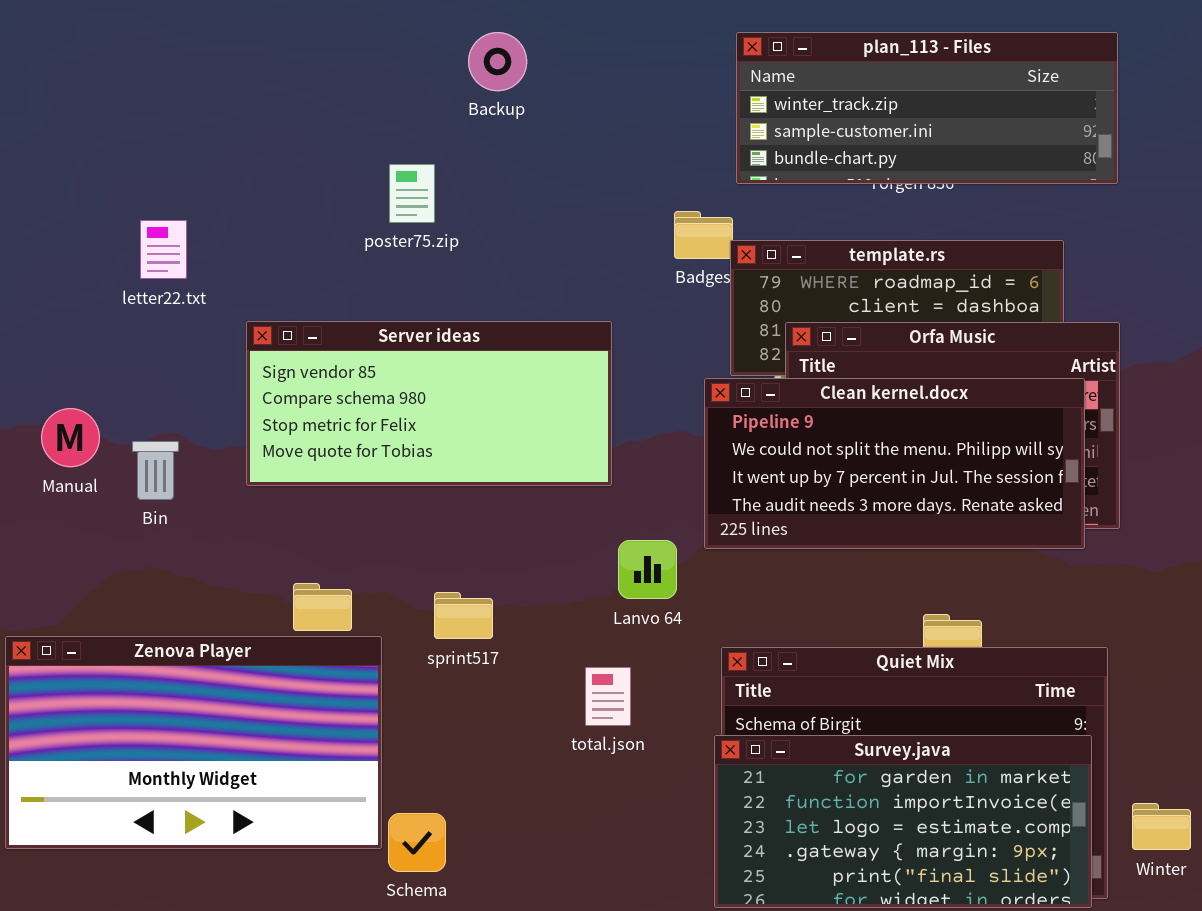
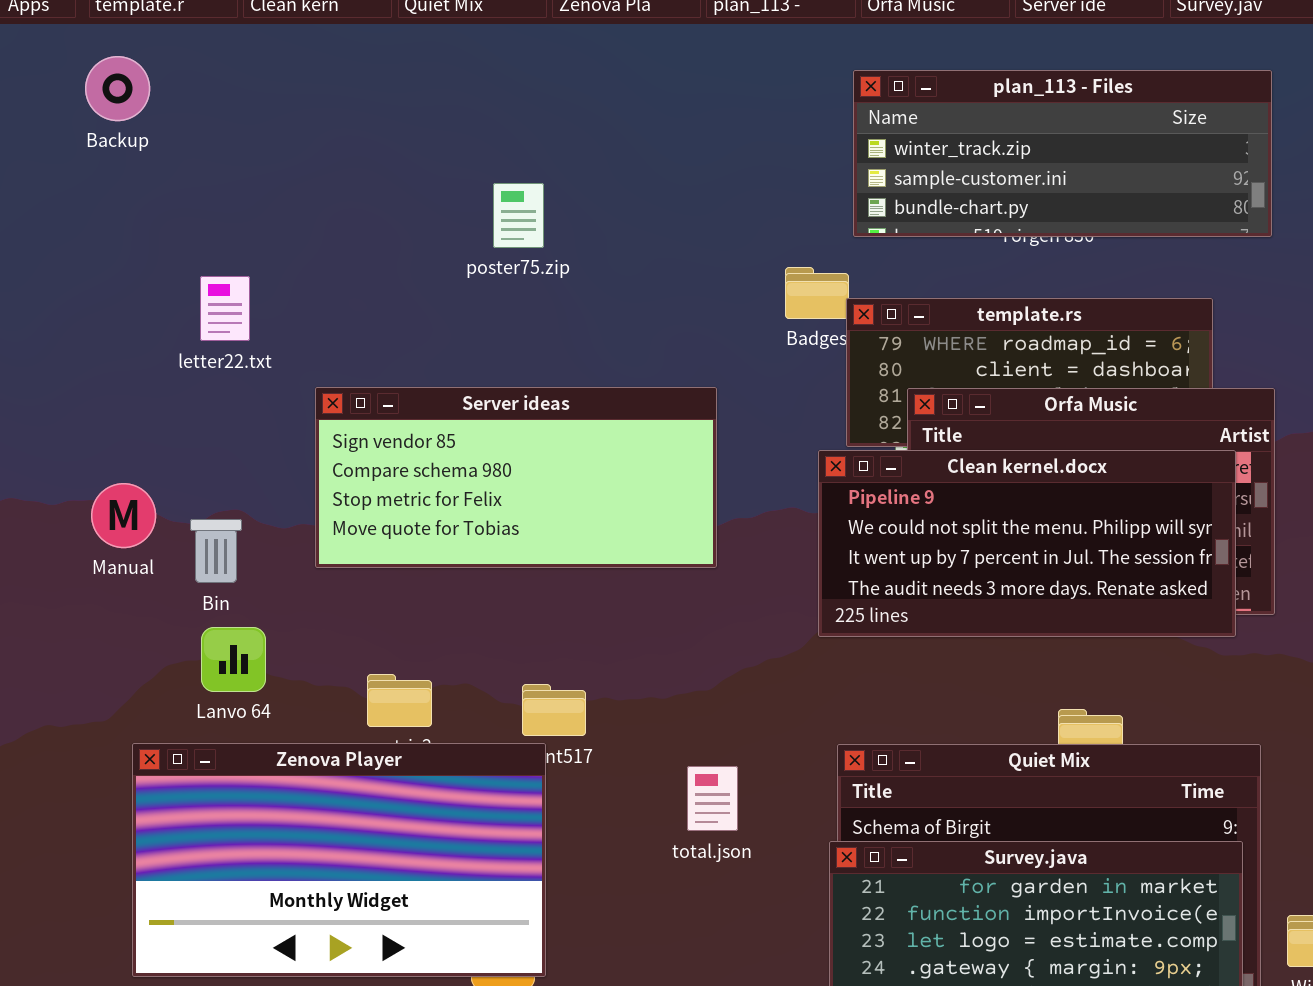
Backup: [468,32,527,91] -> [85,56,150,121], moved
poster75.zip: [389,164,435,223] -> [493,183,544,248], moved
Lanvo 64: [618,540,677,599] -> [201,627,266,692], moved
Zenova Player: [5,636,382,849] -> [132,743,546,977], moved

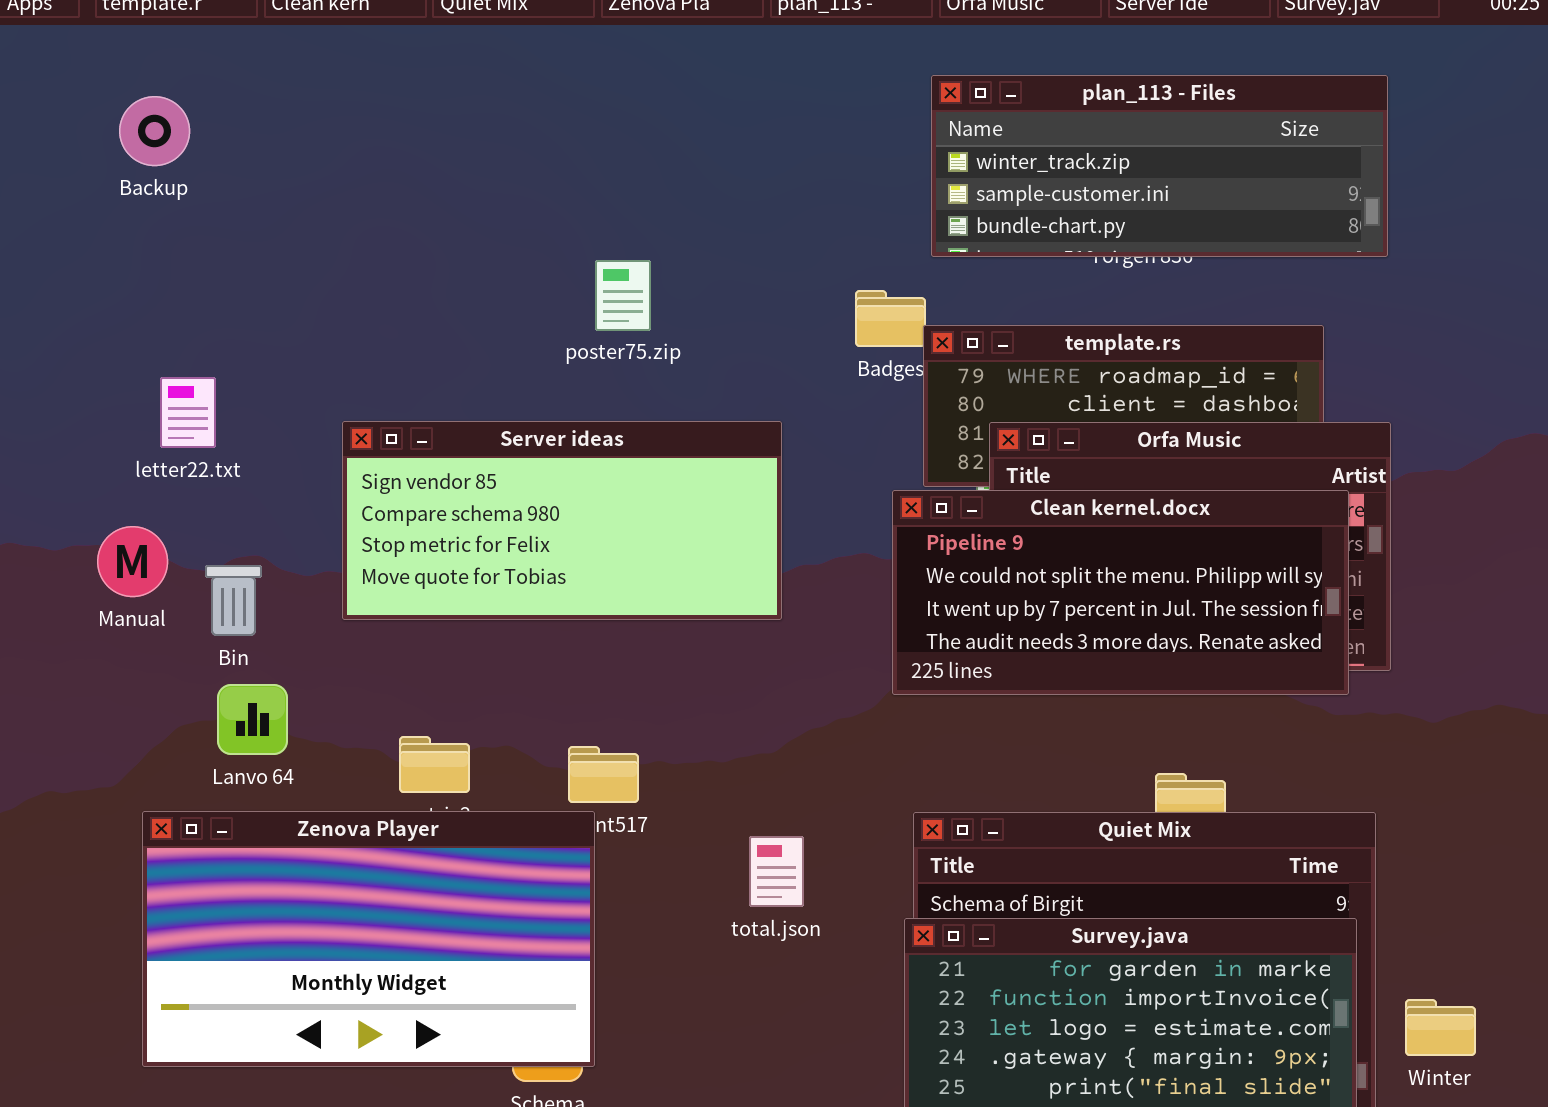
Backup: [85,56,150,121] -> [119,96,190,166], moved
poster75.zip: [493,183,544,248] -> [595,260,651,331], moved
letter22.txt: [200,276,250,341] -> [160,377,216,448], moved

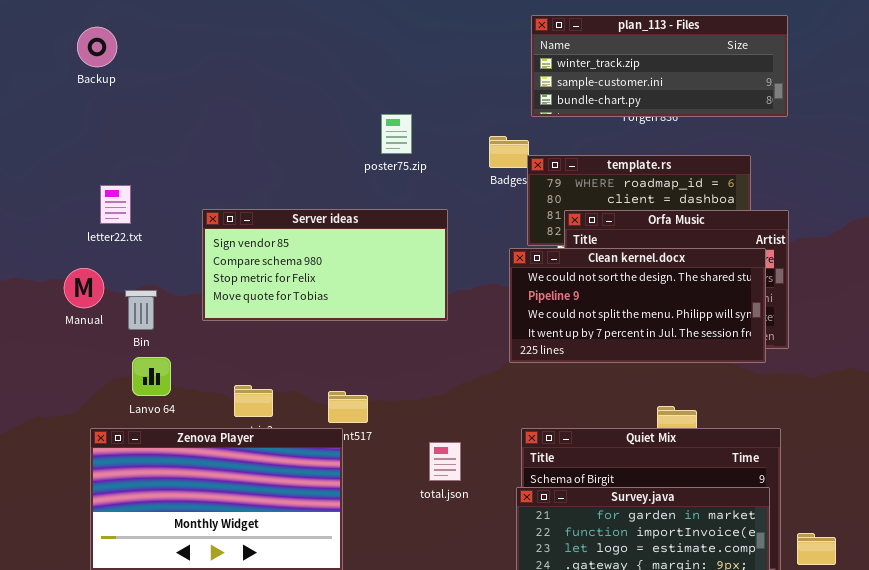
poster75.zip: [595,260,651,331] -> [381,114,412,154], moved
Clean kernel.docx: [892,490,1349,695] -> [509,248,766,363], scrolled up 1 row

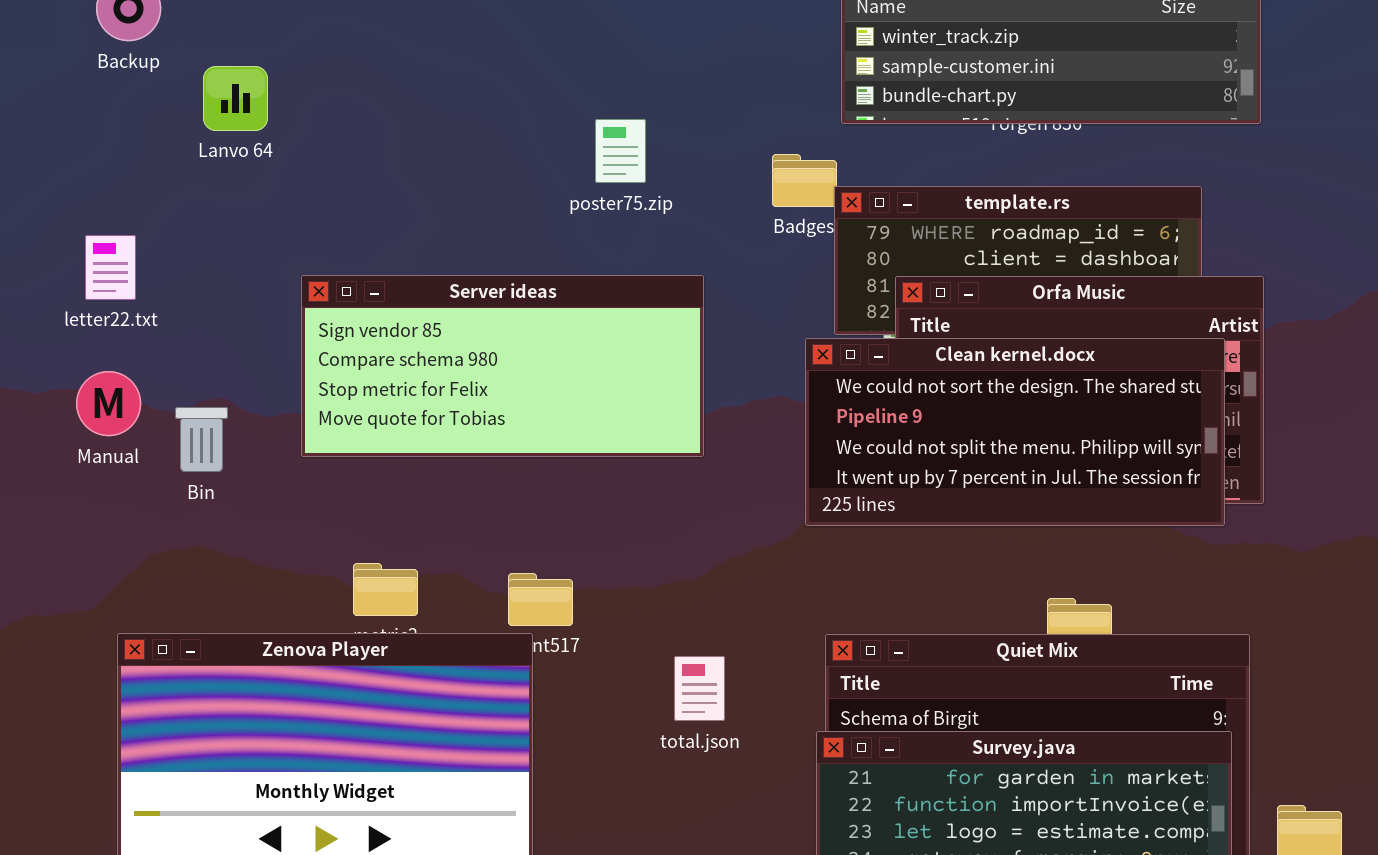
letter22.txt: [100,185,131,224] -> [85,235,136,300], moved
Lanvo 64: [132,357,171,396] -> [203,66,268,131], moved

